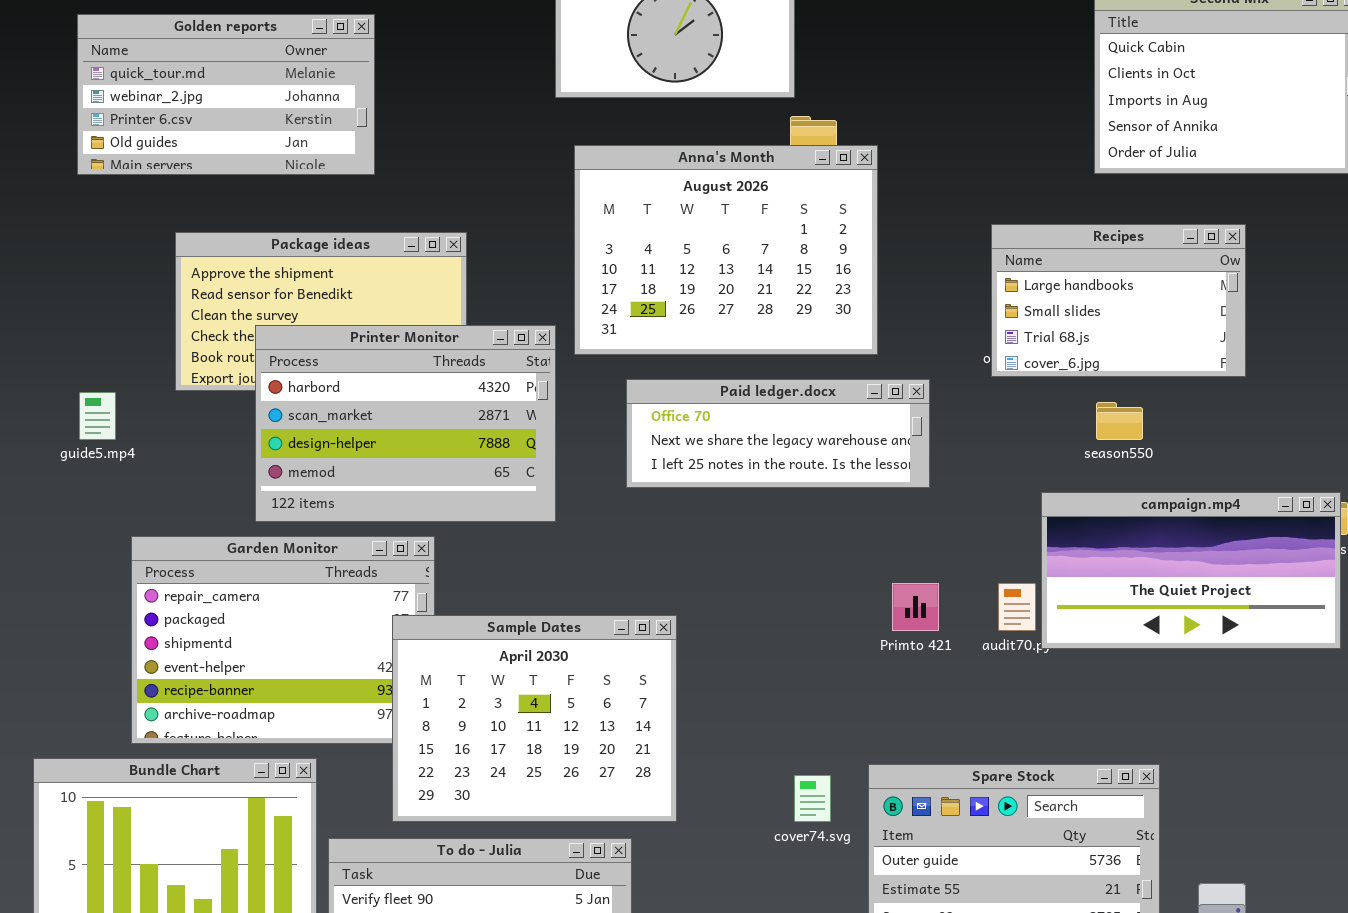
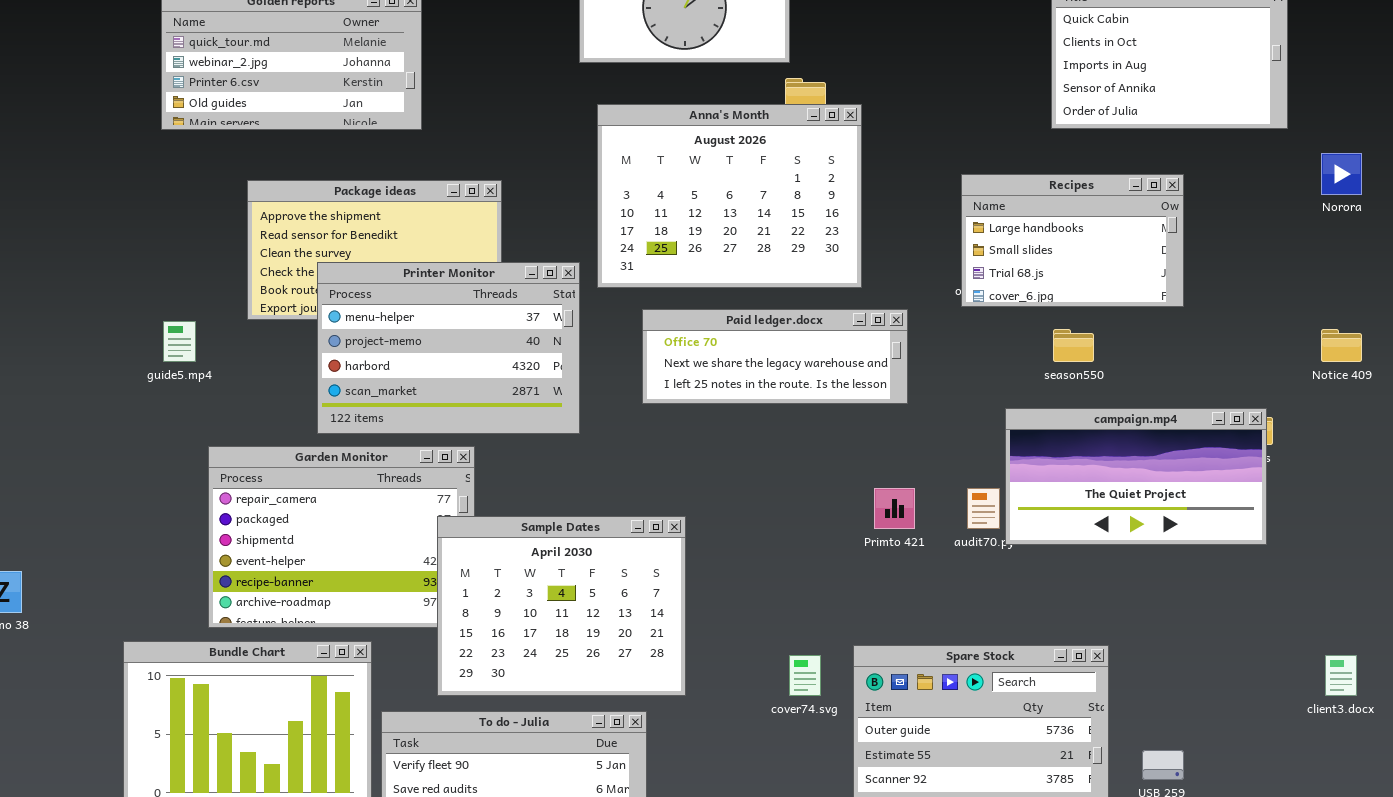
Printer Monitor: [255,325,556,522] -> [317,262,580,434], scrolled up 2 rows

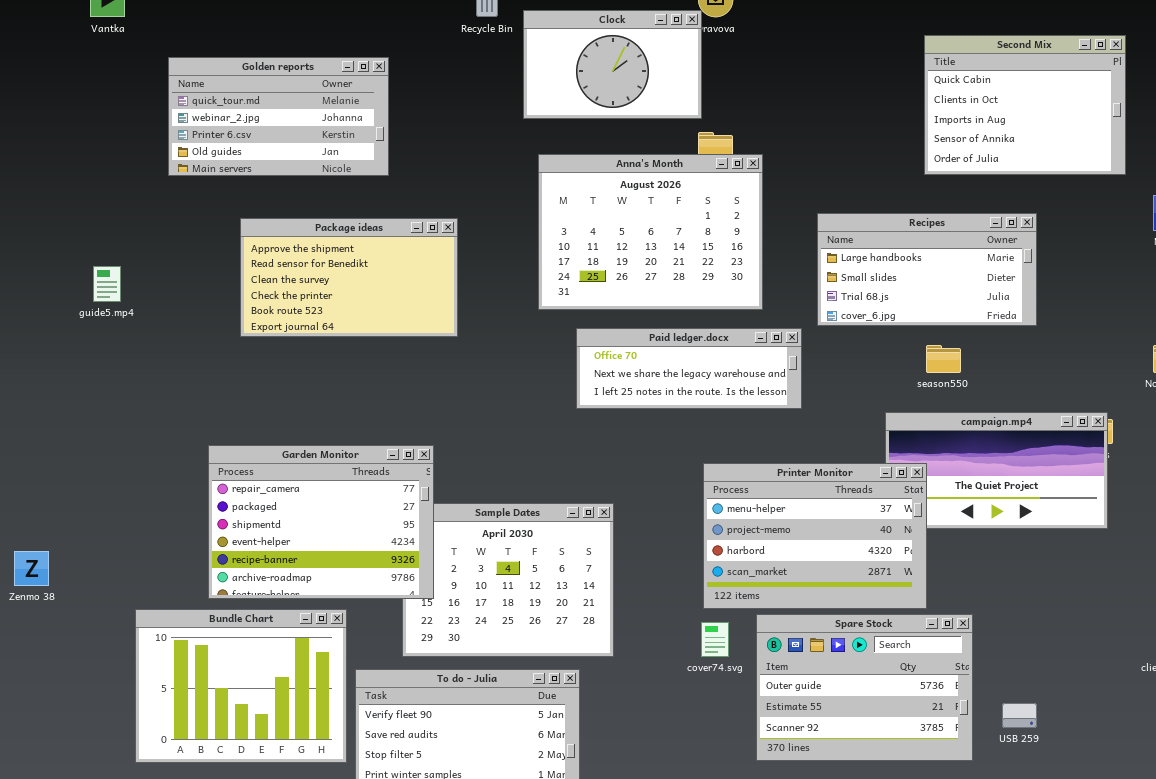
Recipes: [961,174,1184,307] -> [817,213,1037,326], resized
Printer Monitor: [317,262,580,434] -> [703,463,927,609], moved
guide5.mp4: [163,321,196,362] -> [93,266,121,302], moved
Garden Monitor: [208,446,475,628] -> [208,445,434,599], raised

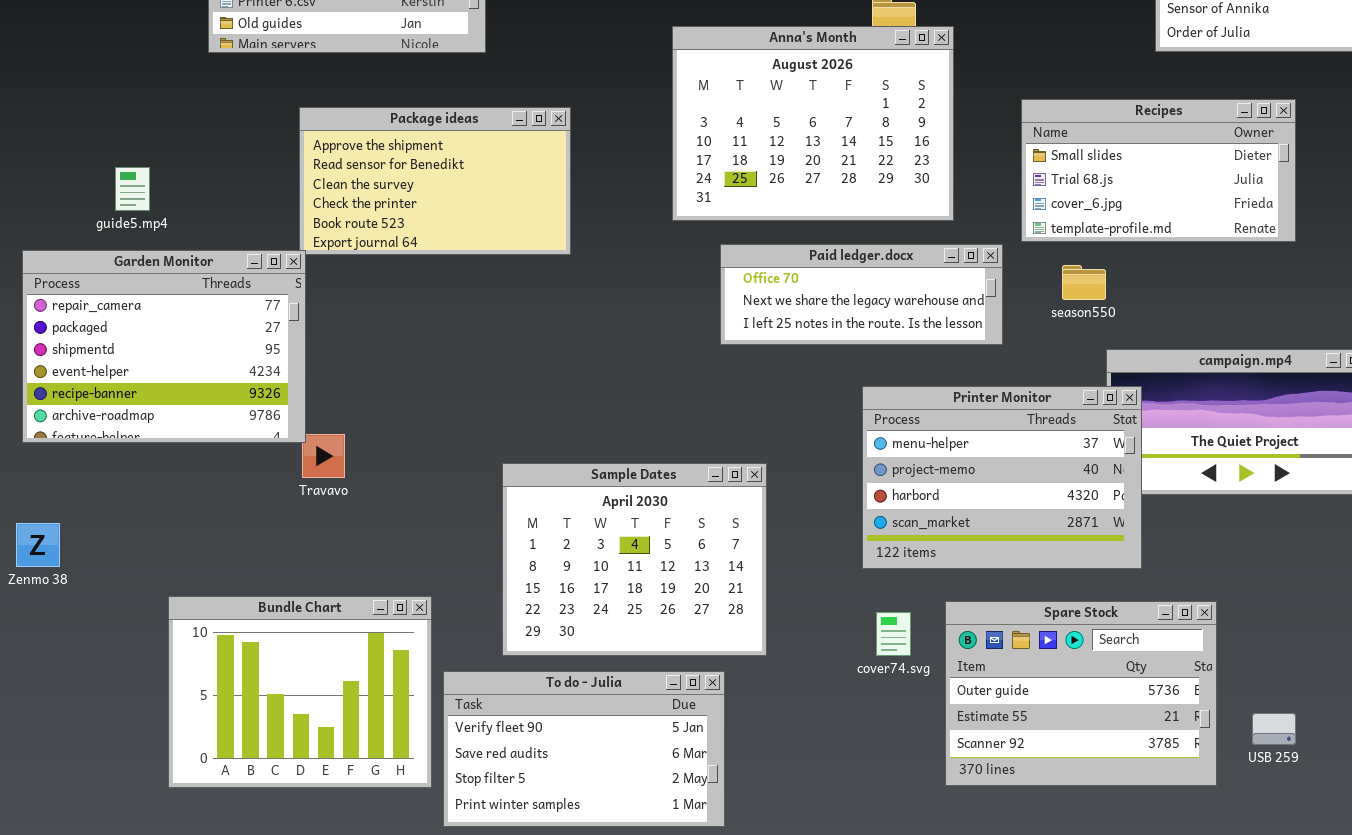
Recipes: [817,213,1037,326] -> [1021,99,1296,242], scrolled down 1 row
season550: [926,345,961,373] -> [1062,265,1106,300], moved
Garden Monitor: [208,445,434,599] -> [22,250,306,443], moved
Printer Monitor: [703,463,927,609] -> [862,386,1142,569], moved

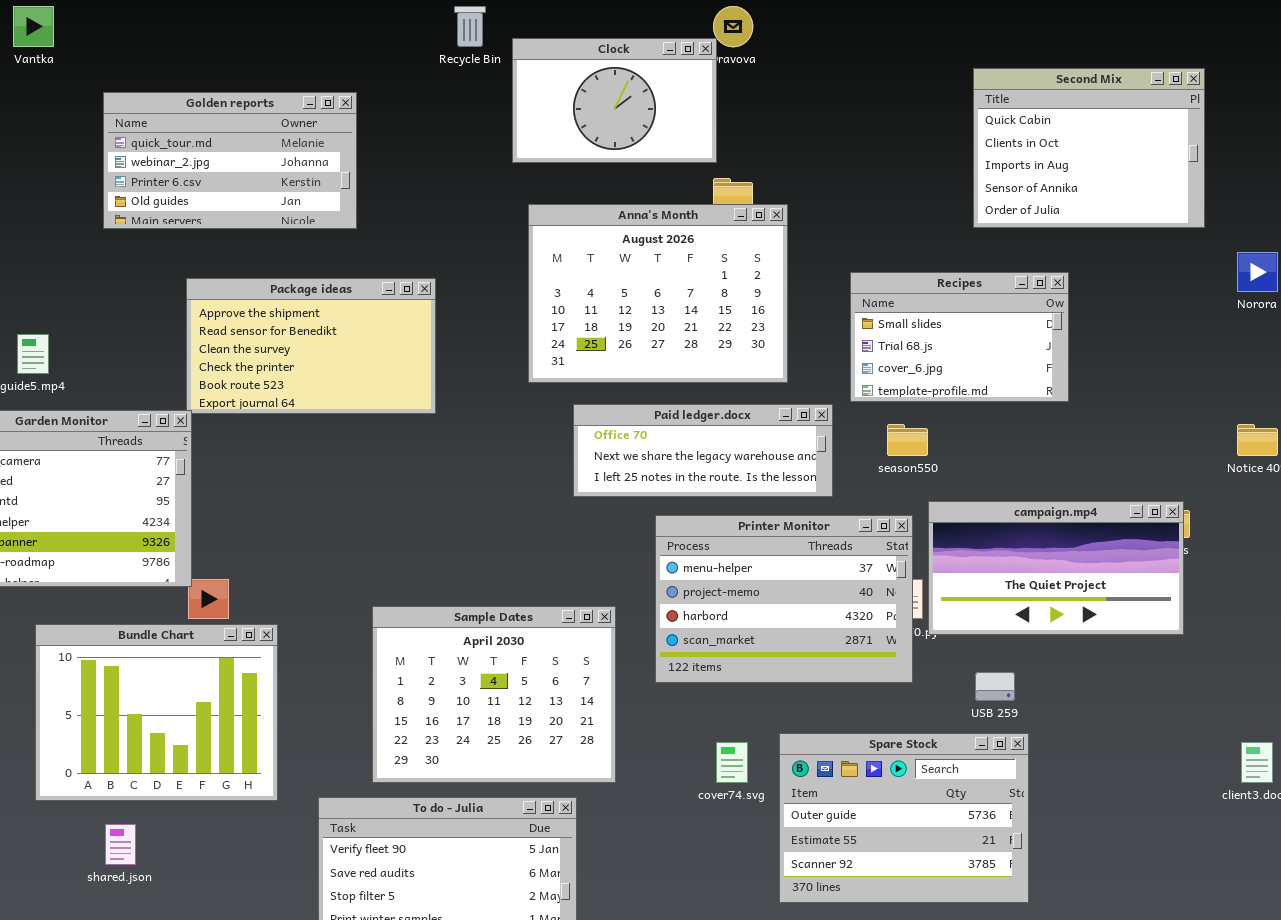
Recipes: [1021,99,1296,242] -> [850,272,1069,402], resized
Printer Monitor: [862,386,1142,569] -> [655,515,913,683], moved
Bundle Chart: [168,596,432,788] -> [35,624,278,801], moved
USB 259: [1252,713,1296,745] -> [975,672,1015,701], moved

